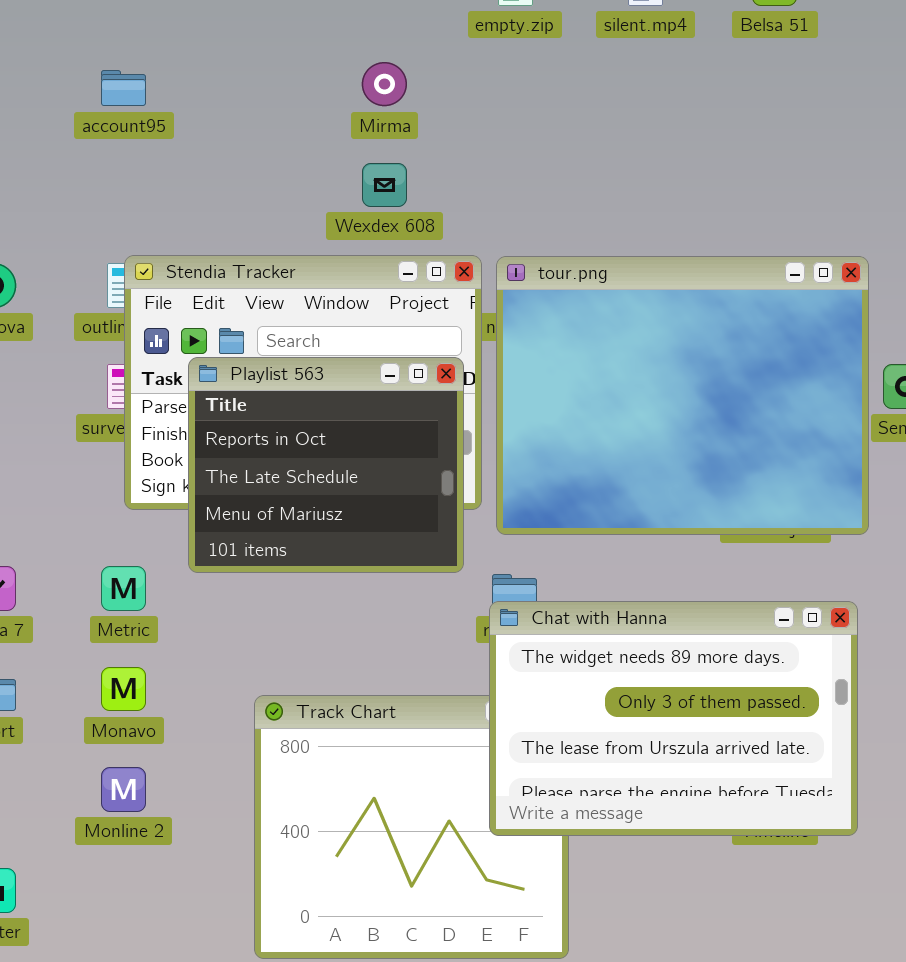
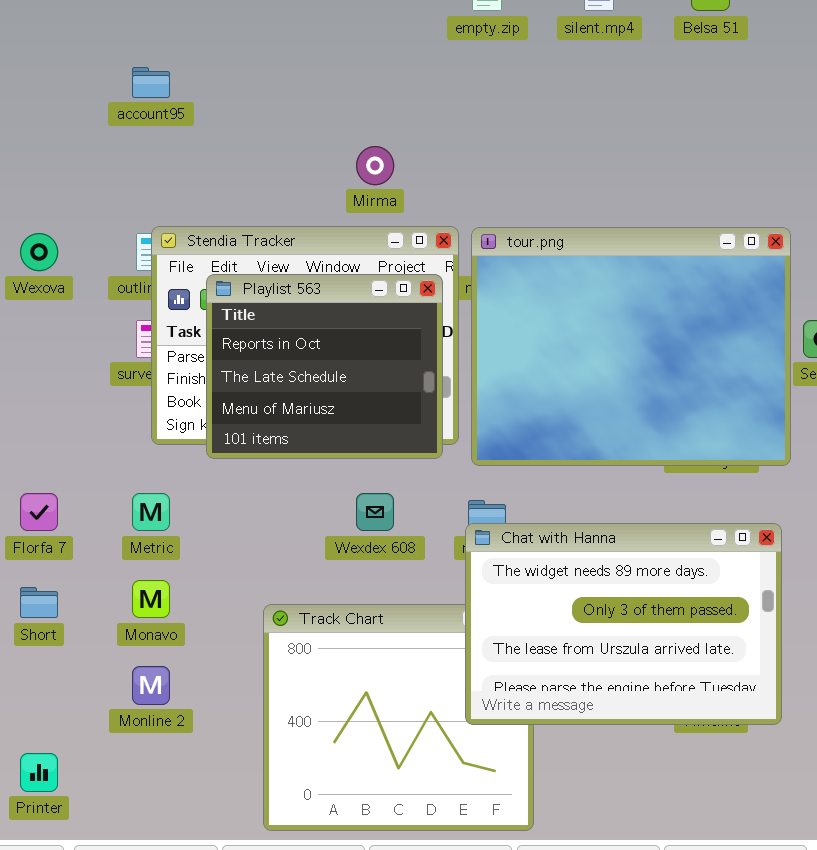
Mirma: [362,62,407,106] -> [356,146,394,185], moved
Wexdex 608: [362,163,407,207] -> [356,493,394,531], moved
Playlist 563: [188,357,464,573] -> [206,274,443,459], moved

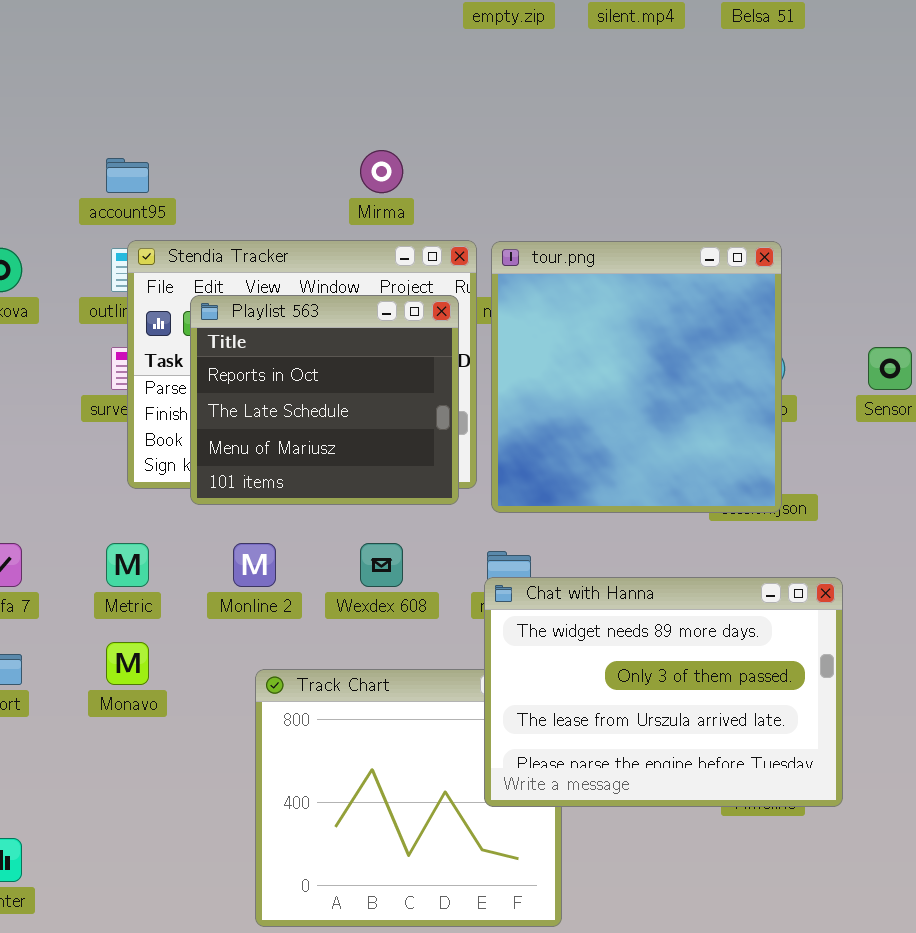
account95: [132,67,170,98] -> [106,158,149,193], moved
tour.png: [471,227,791,466] -> [491,241,782,513], resized
Monline 2: [132,666,170,705] -> [233,543,276,587], moved

